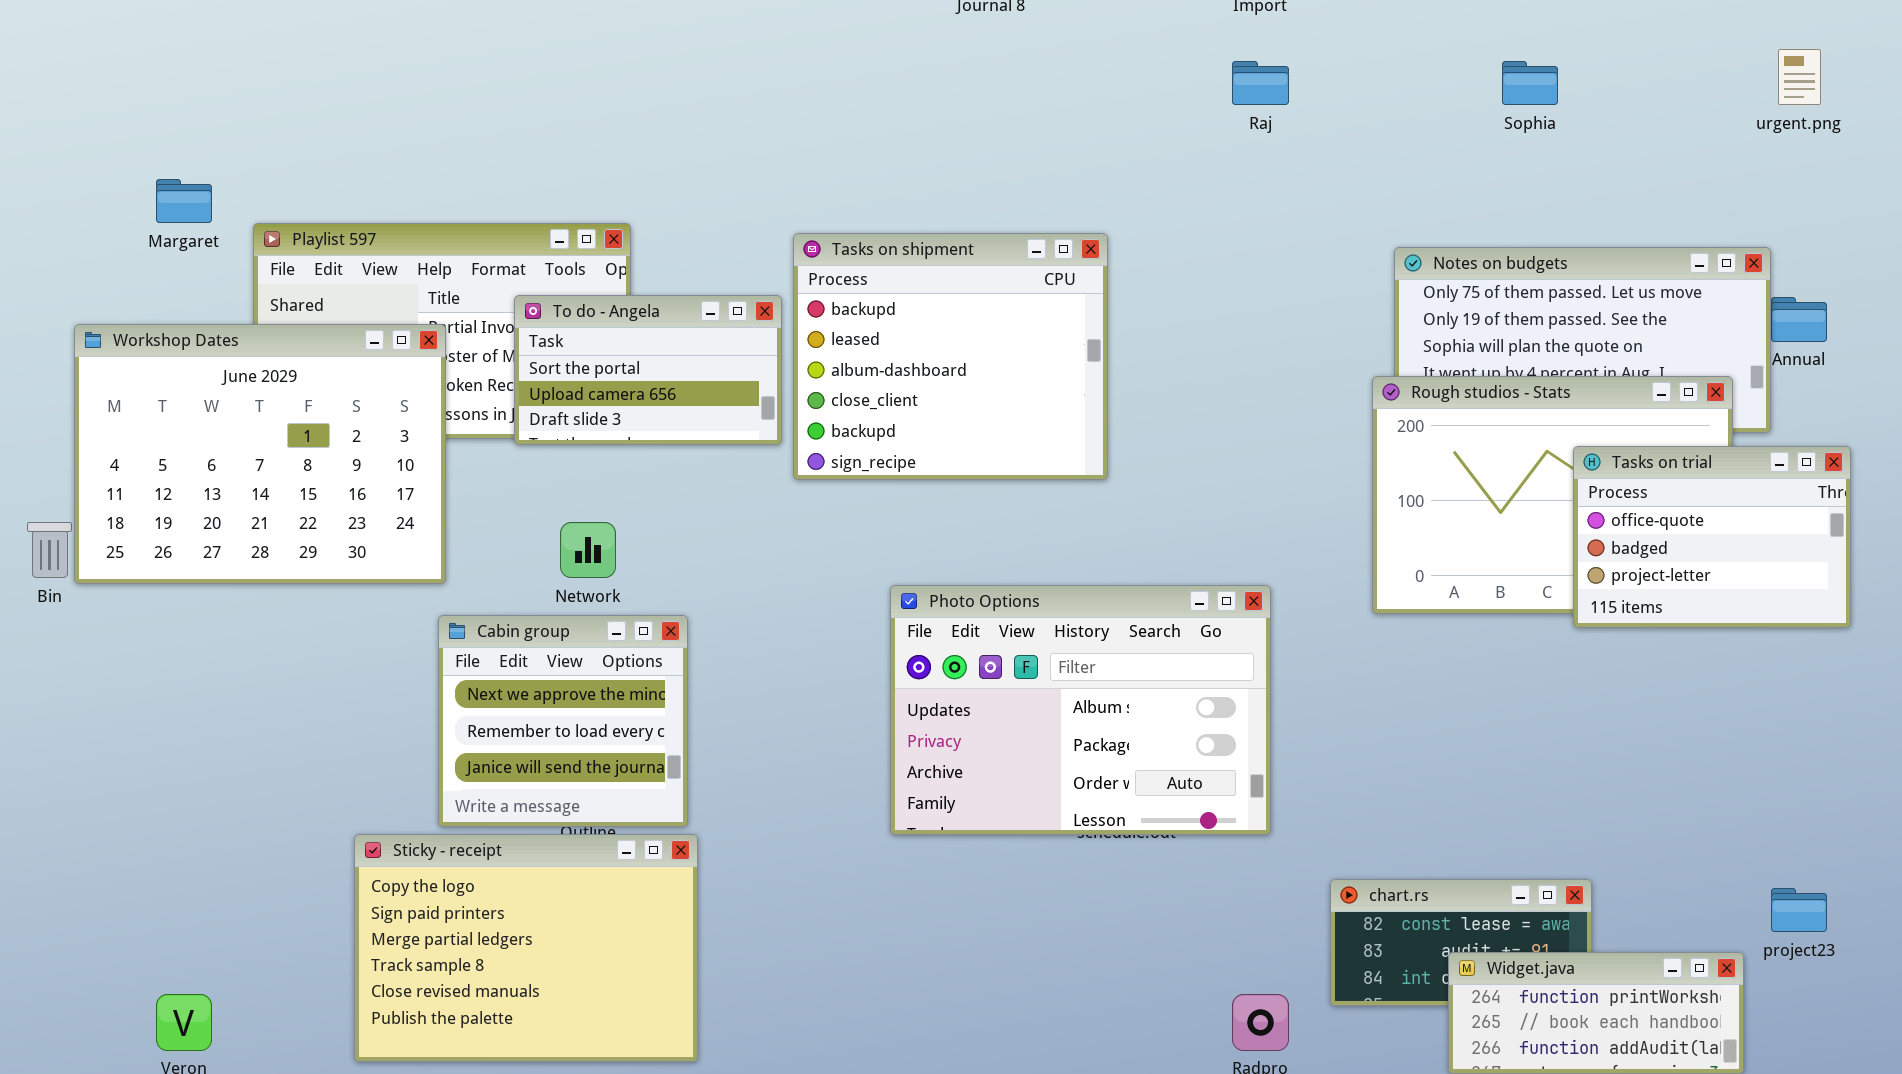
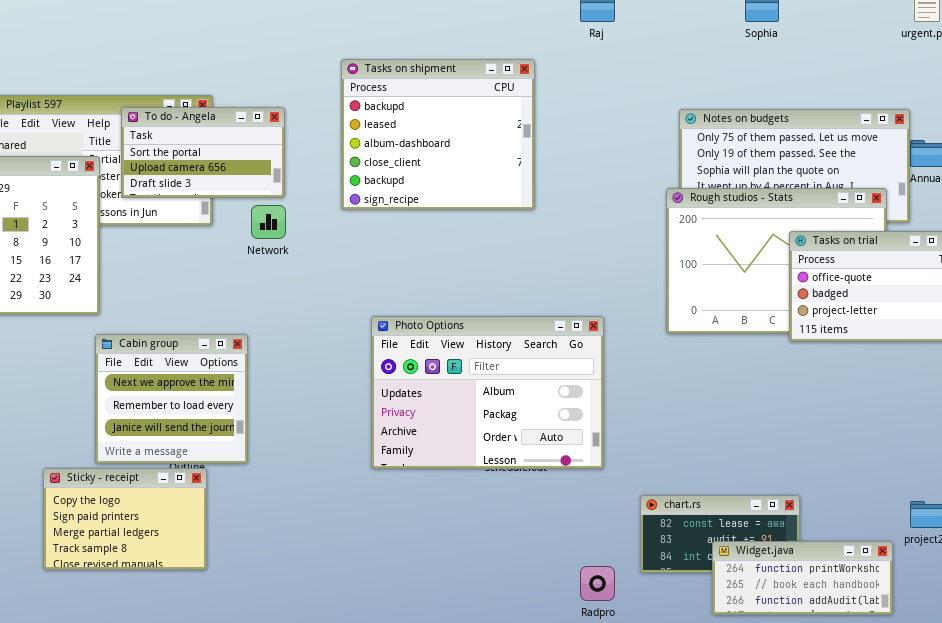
Tasks on shipment: [793,233,1108,480] -> [341,59,535,210], moved
To do - Angela: [514,295,782,445] -> [121,107,285,198], moved
Network: [560,522,616,578] -> [251,205,286,239], moved
Sticky - receipt: [354,834,698,1062] -> [43,468,207,570], resized

